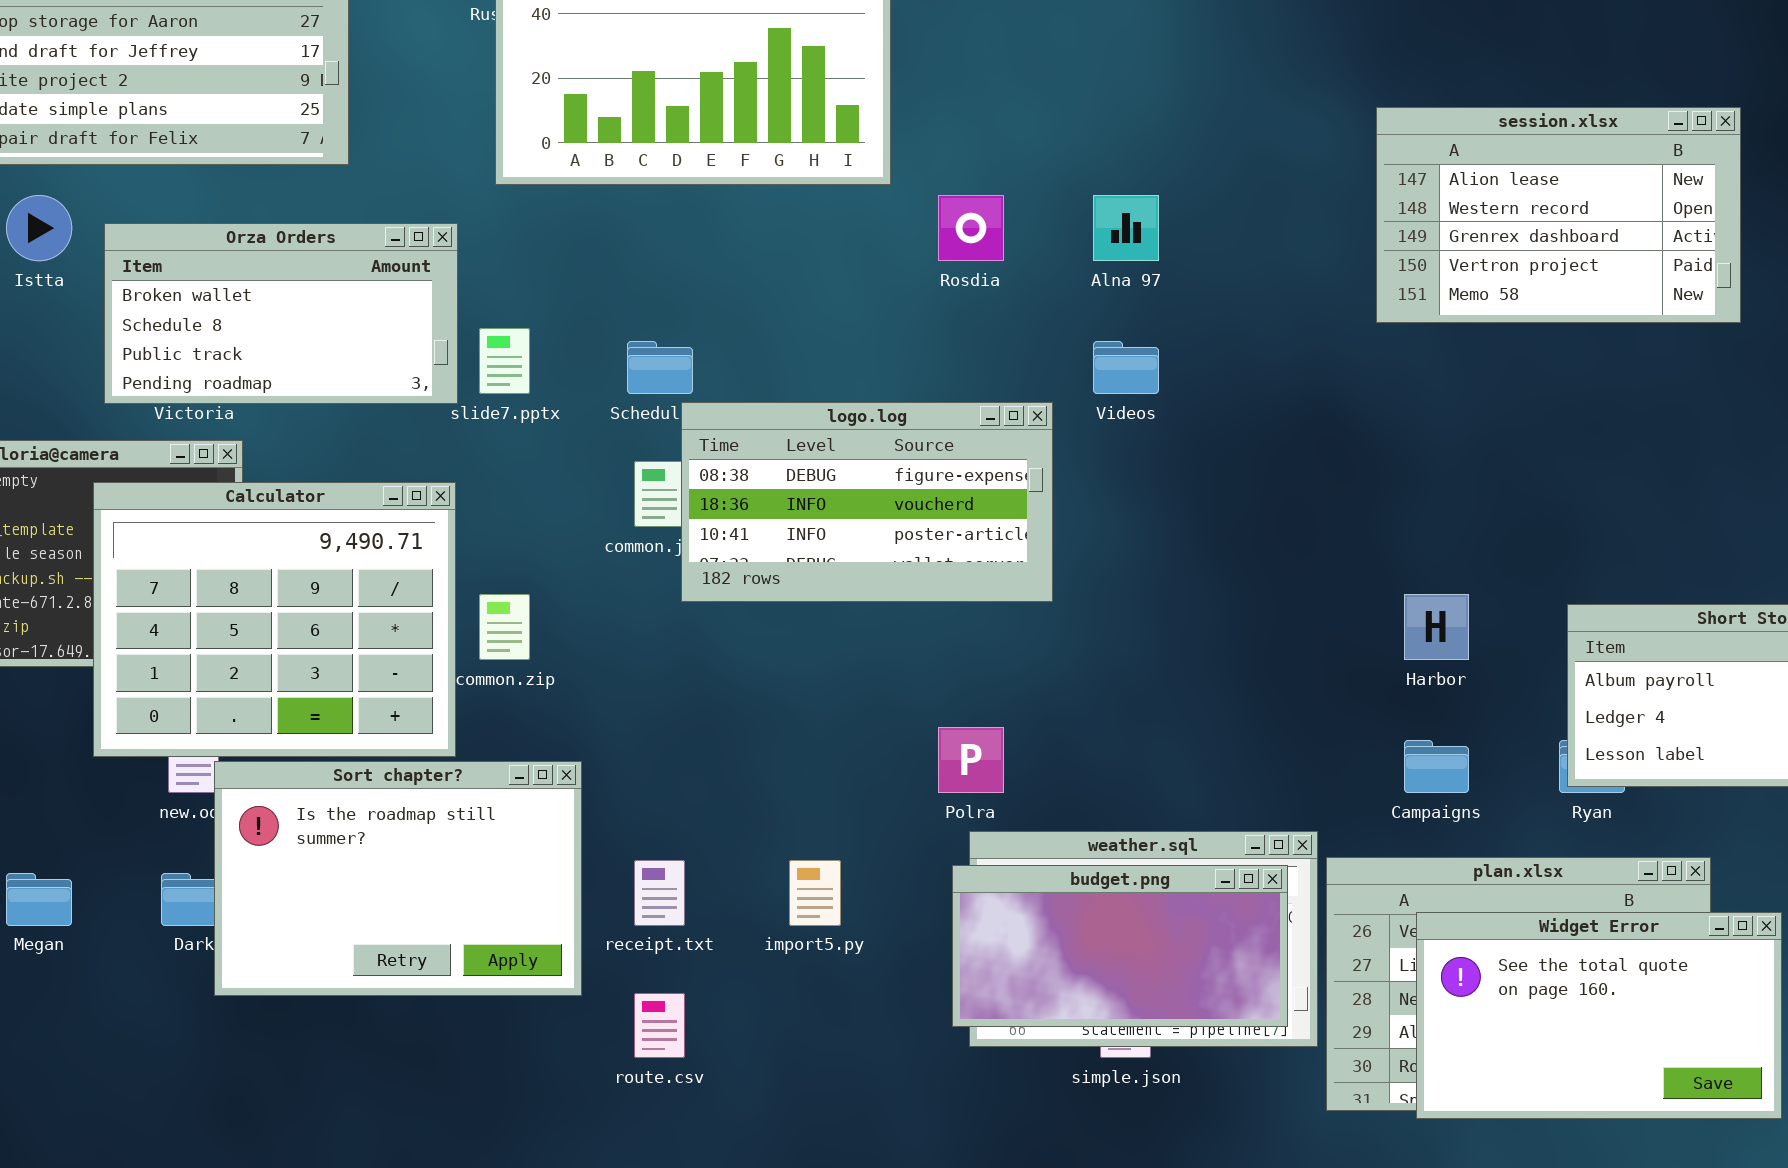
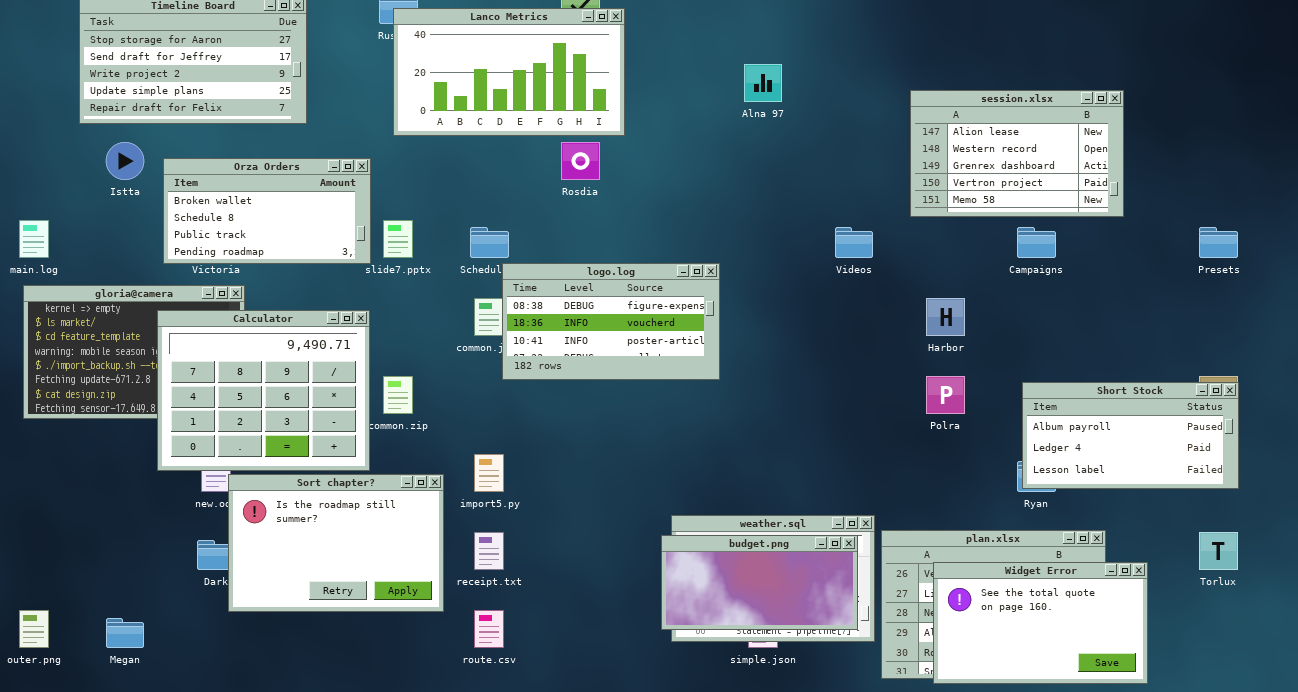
Rosdia: [938,195,1004,261] -> [561,142,600,180], moved
Alna 97: [1093,195,1159,261] -> [744,64,782,102], moved
Videos: [1093,341,1159,394] -> [835,227,873,258], moved
Harbor: [1404,594,1469,660] -> [926,298,965,336], moved
Polra: [938,727,1004,793] -> [926,376,965,414], moved
Campaigns: [1404,740,1469,793] -> [1017,227,1056,258], moved
import5.py: [789,860,841,926] -> [474,454,504,492], moved
Megan: [6,873,72,926] -> [106,618,144,648], moved

